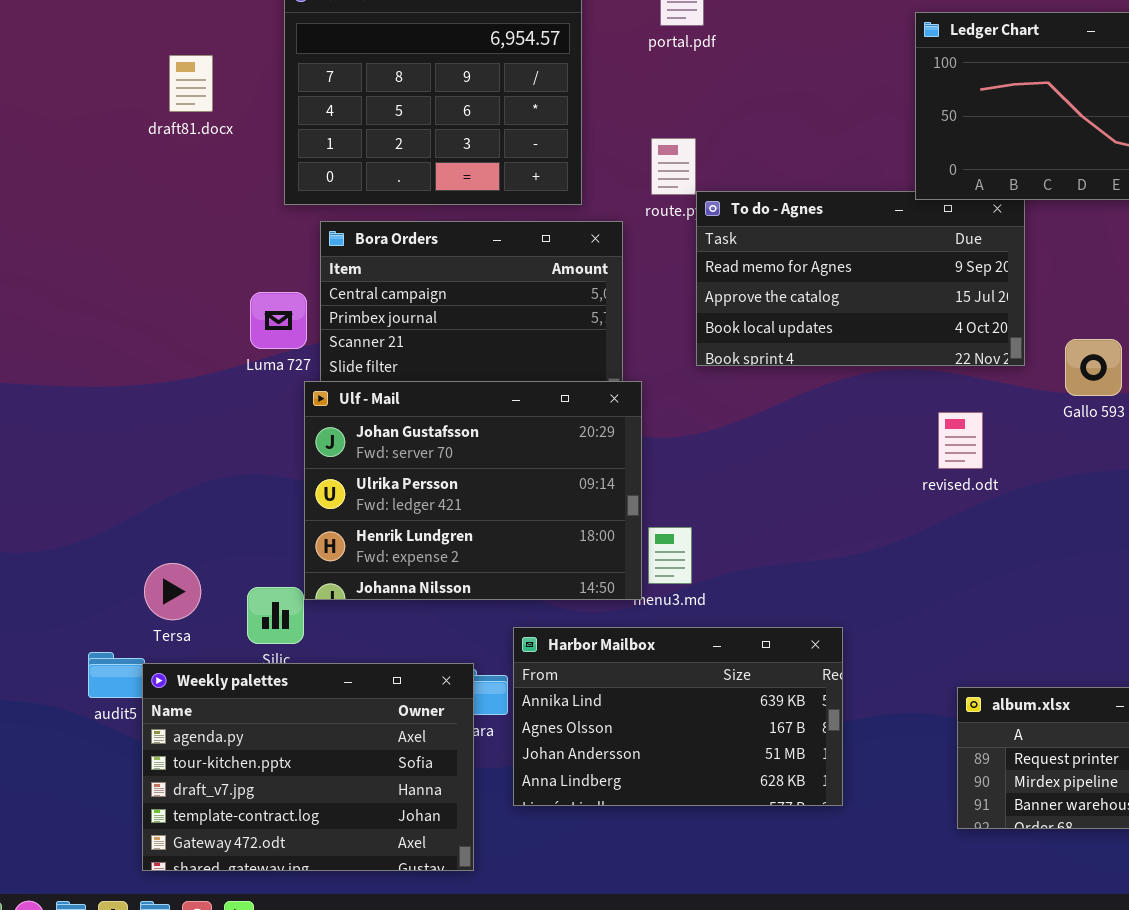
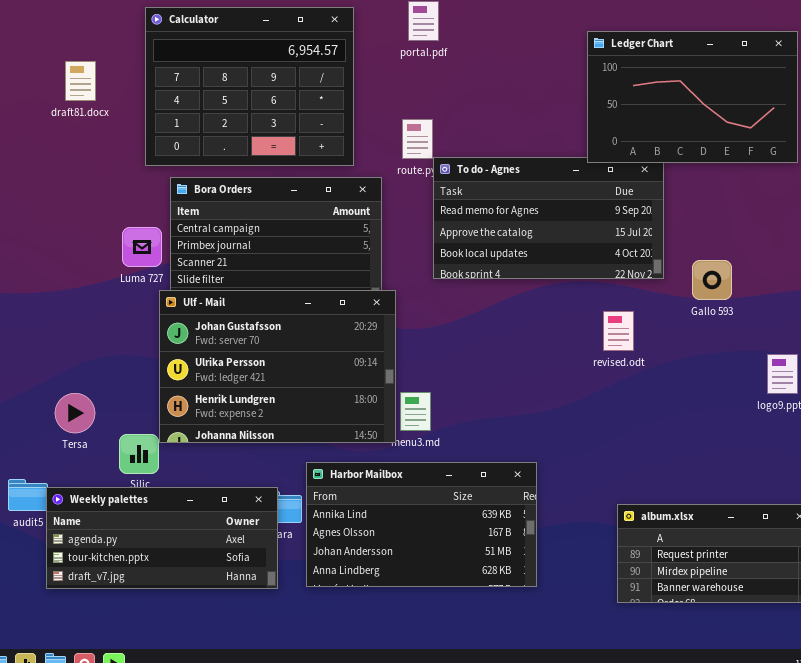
Tersa: [144,563,201,620] -> [55,393,95,433], moved
Weekly palettes: [142,663,474,871] -> [46,487,278,589], resized

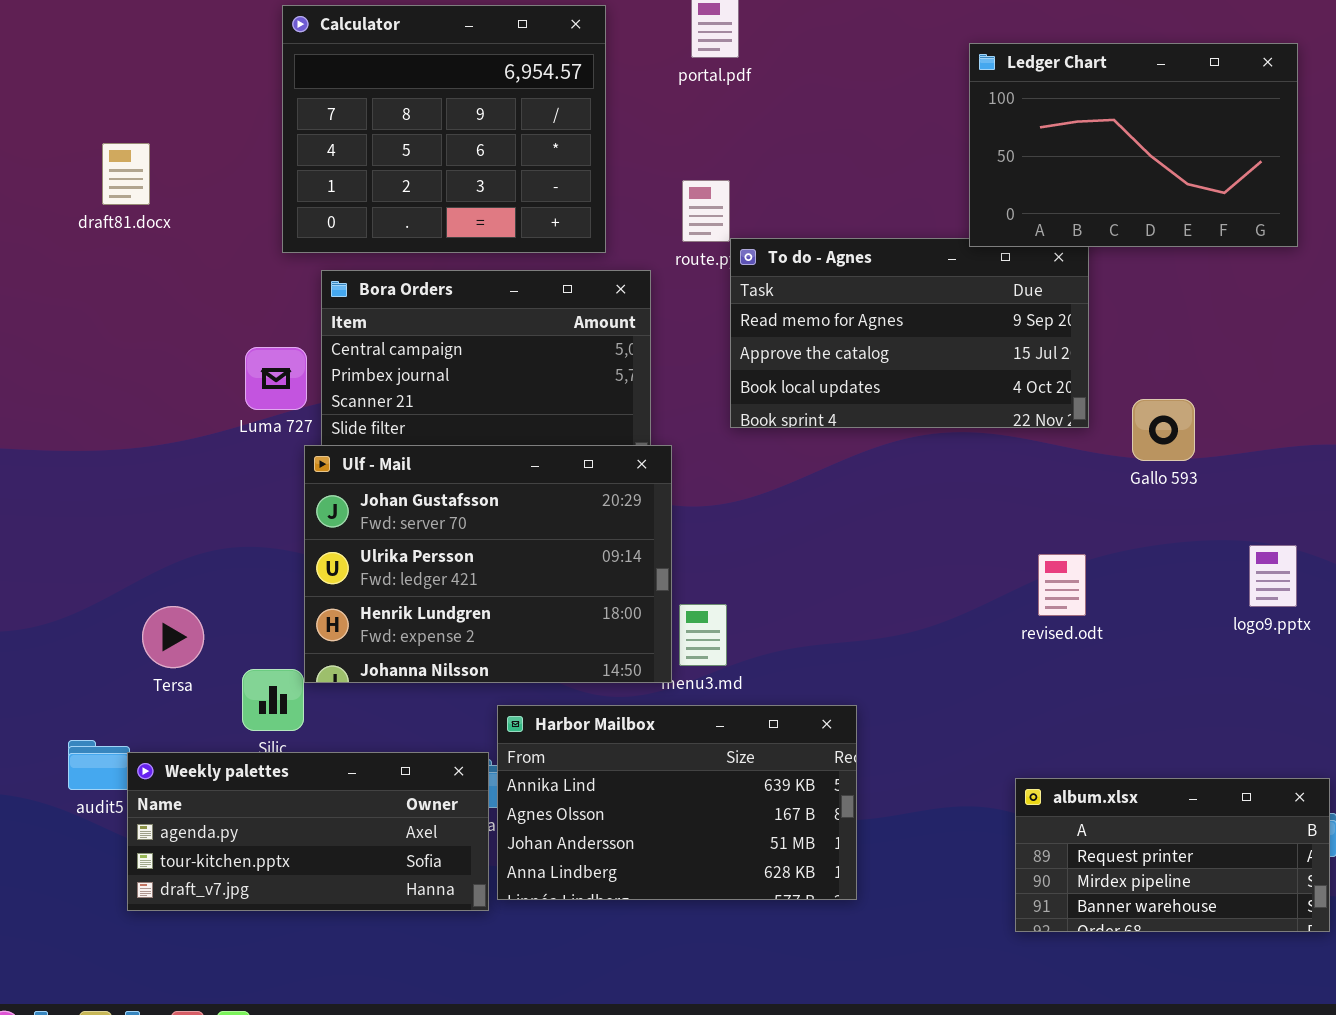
draft81.docx: [65,61,96,101] -> [102,143,150,205], moved
revised.odt: [603,311,634,351] -> [1038,554,1086,616], moved
Harbor Mailbox: [306,462,537,587] -> [497,705,857,900], moved

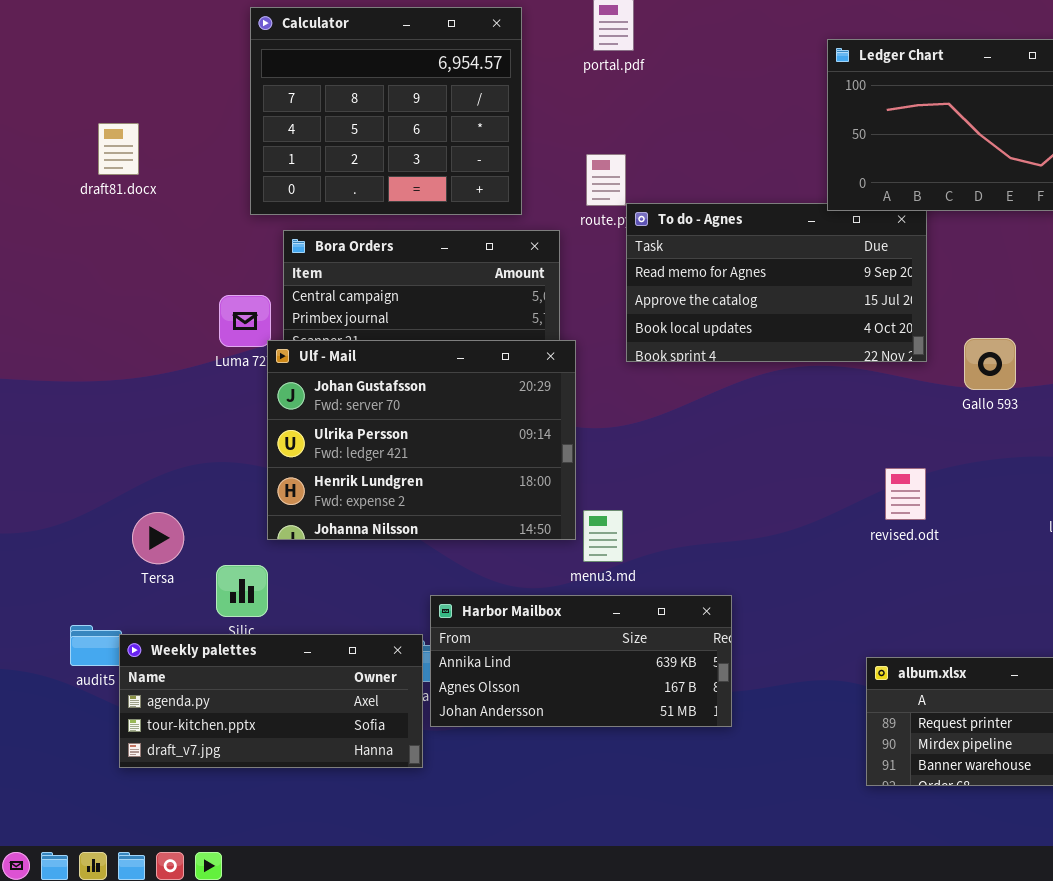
Ulf - Mail: [304,445,672,683] -> [267,340,576,540], moved
Harbor Mailbox: [497,705,857,900] -> [430,595,732,727], resized

